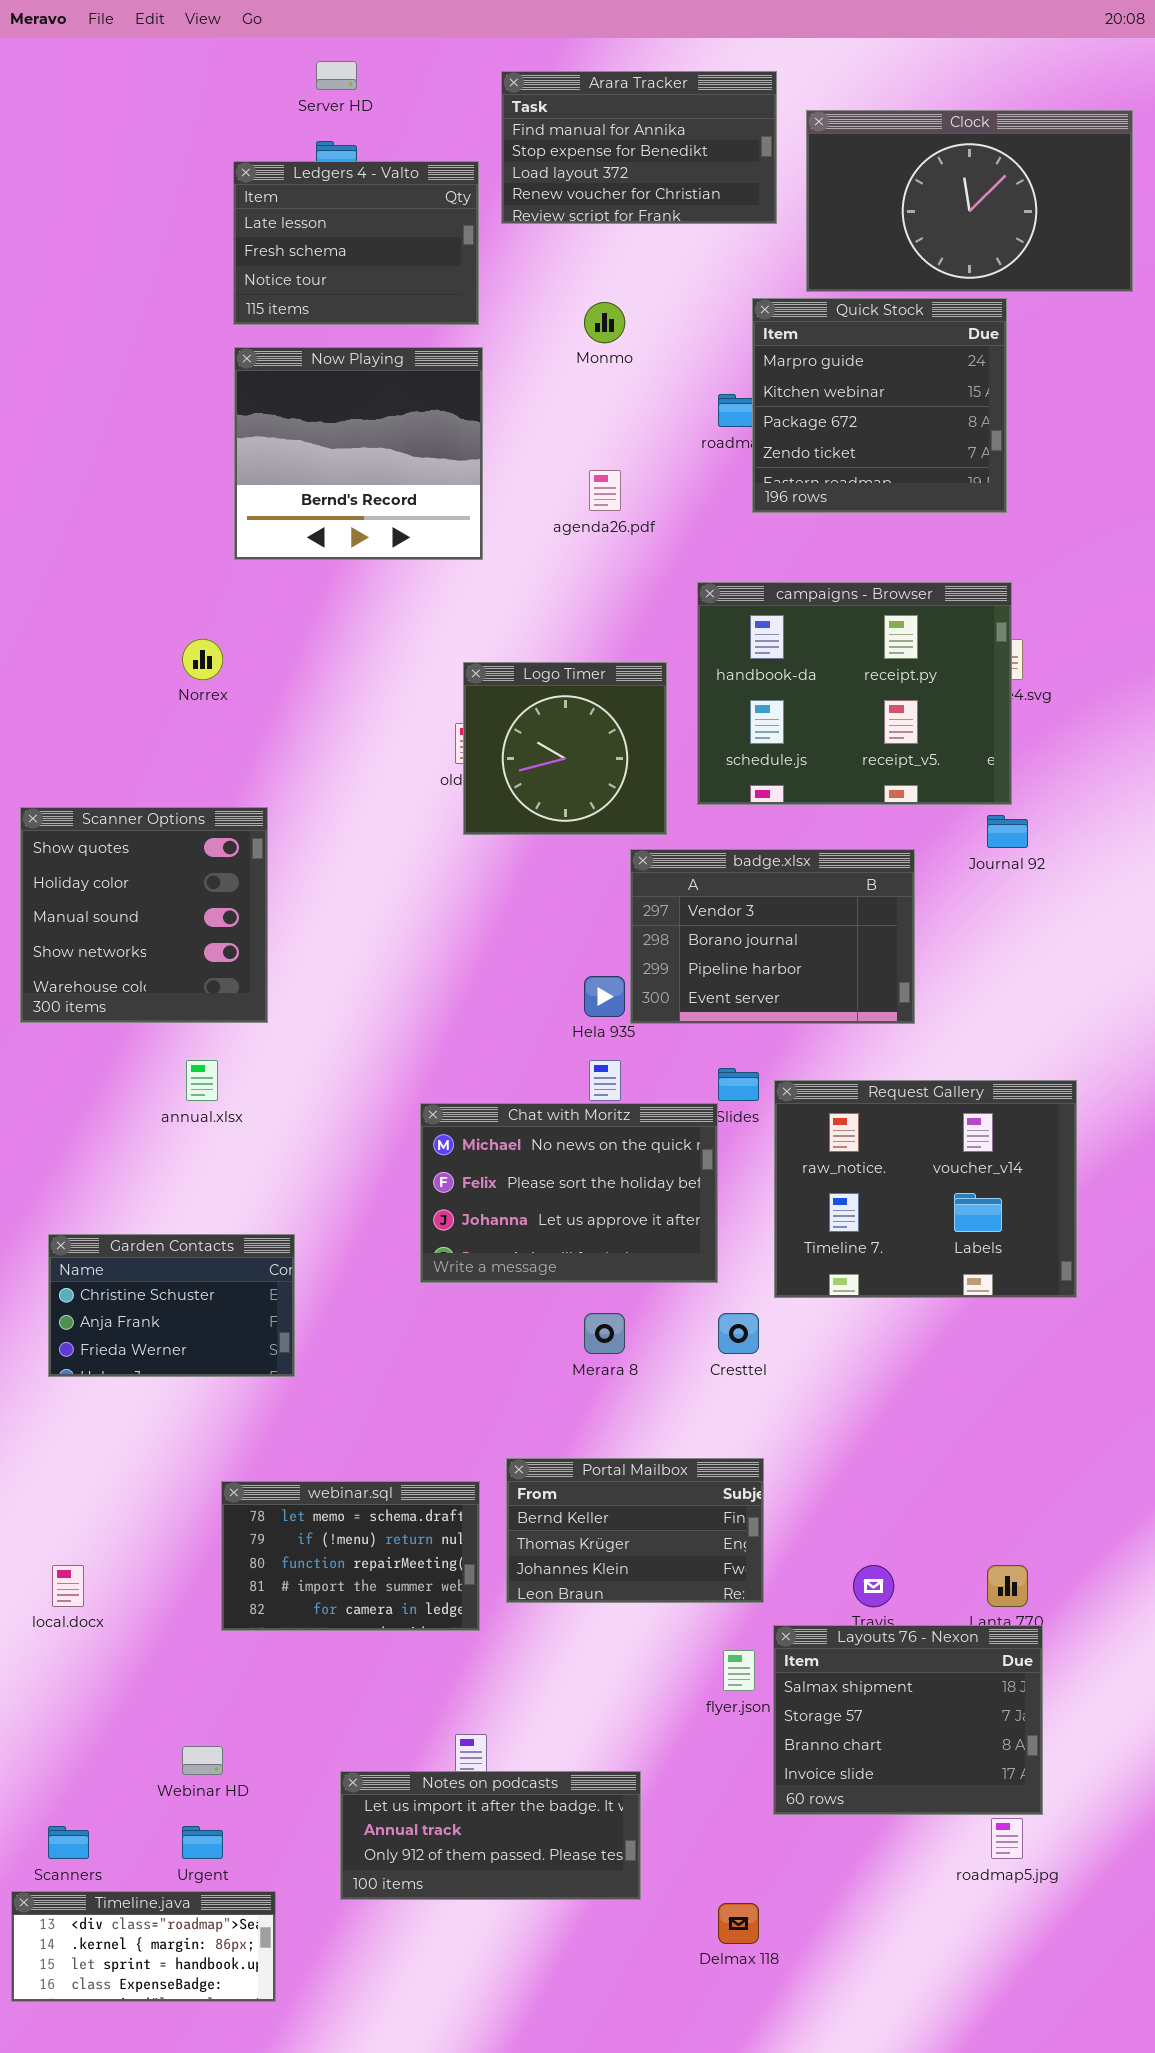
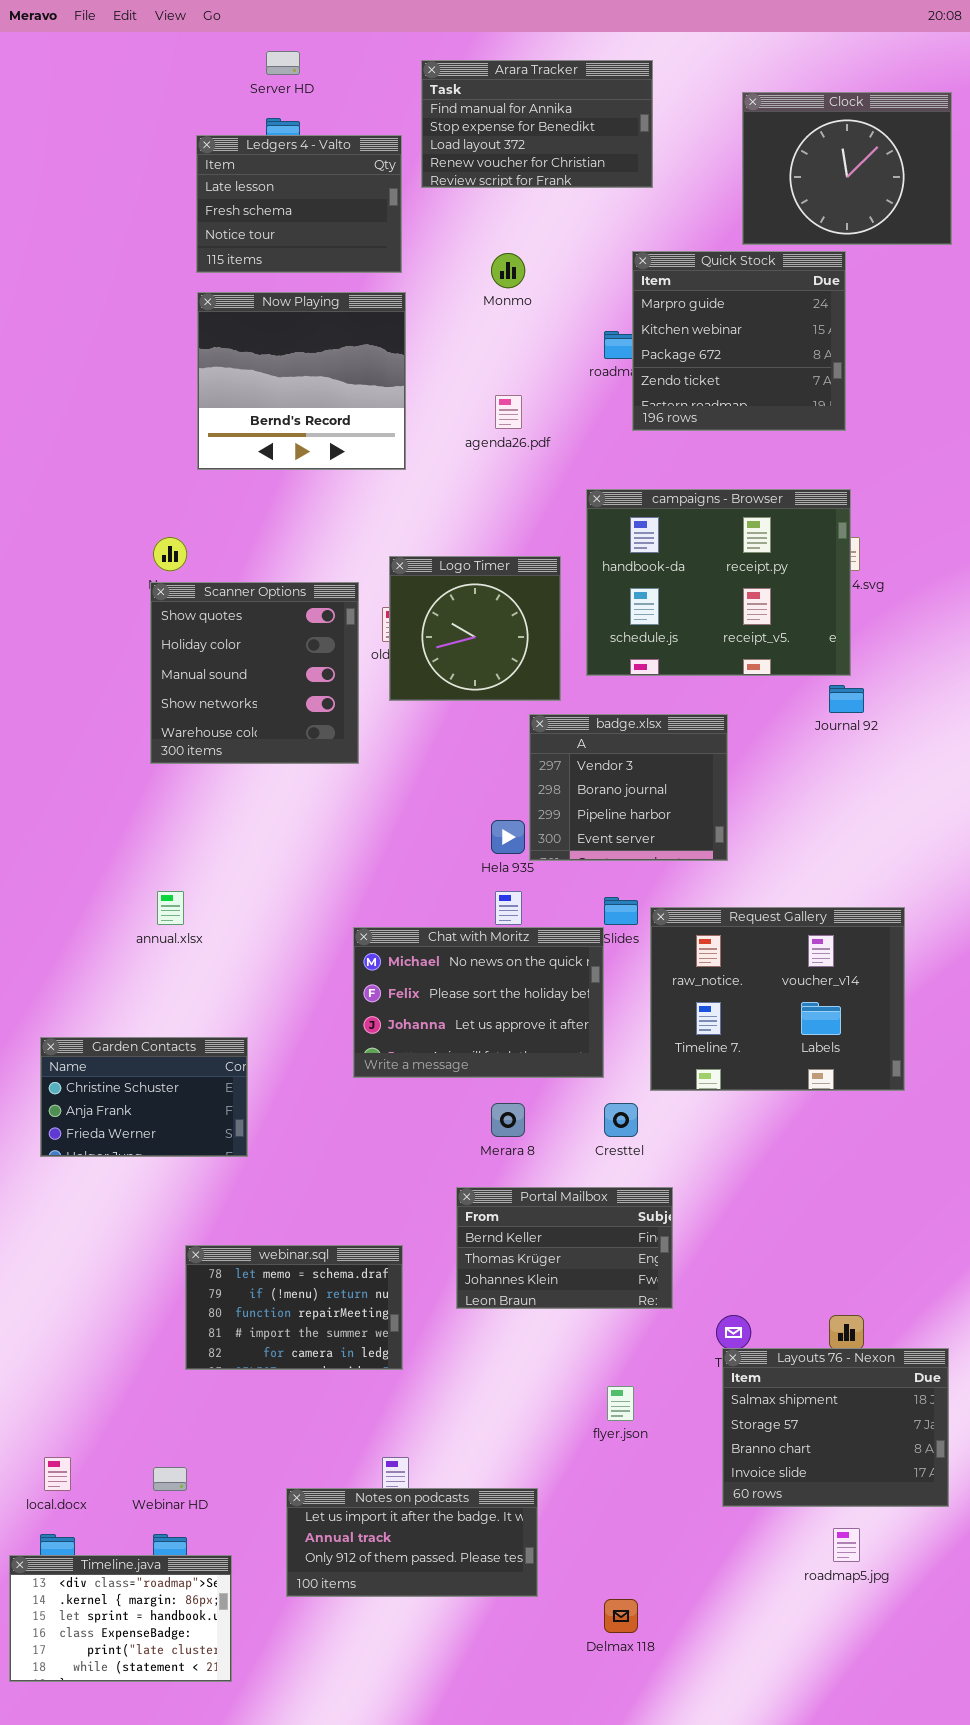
Clock: [806,110,1133,292] -> [742,92,952,245], resized
Scanner Options: [20,807,268,1023] -> [150,582,359,764], moved
badge.xlsx: [630,849,915,1024] -> [529,714,728,861], resized
Portal Mailbox: [506,1458,764,1603] -> [456,1187,673,1309], moved
local.docx: [52,1565,84,1607] -> [44,1457,71,1491], moved
Layouts 76 - Nexon: [773,1625,1043,1815] -> [722,1348,949,1507], moved
Timeline.java: [11,1891,276,2002] -> [9,1555,232,1682], resized

